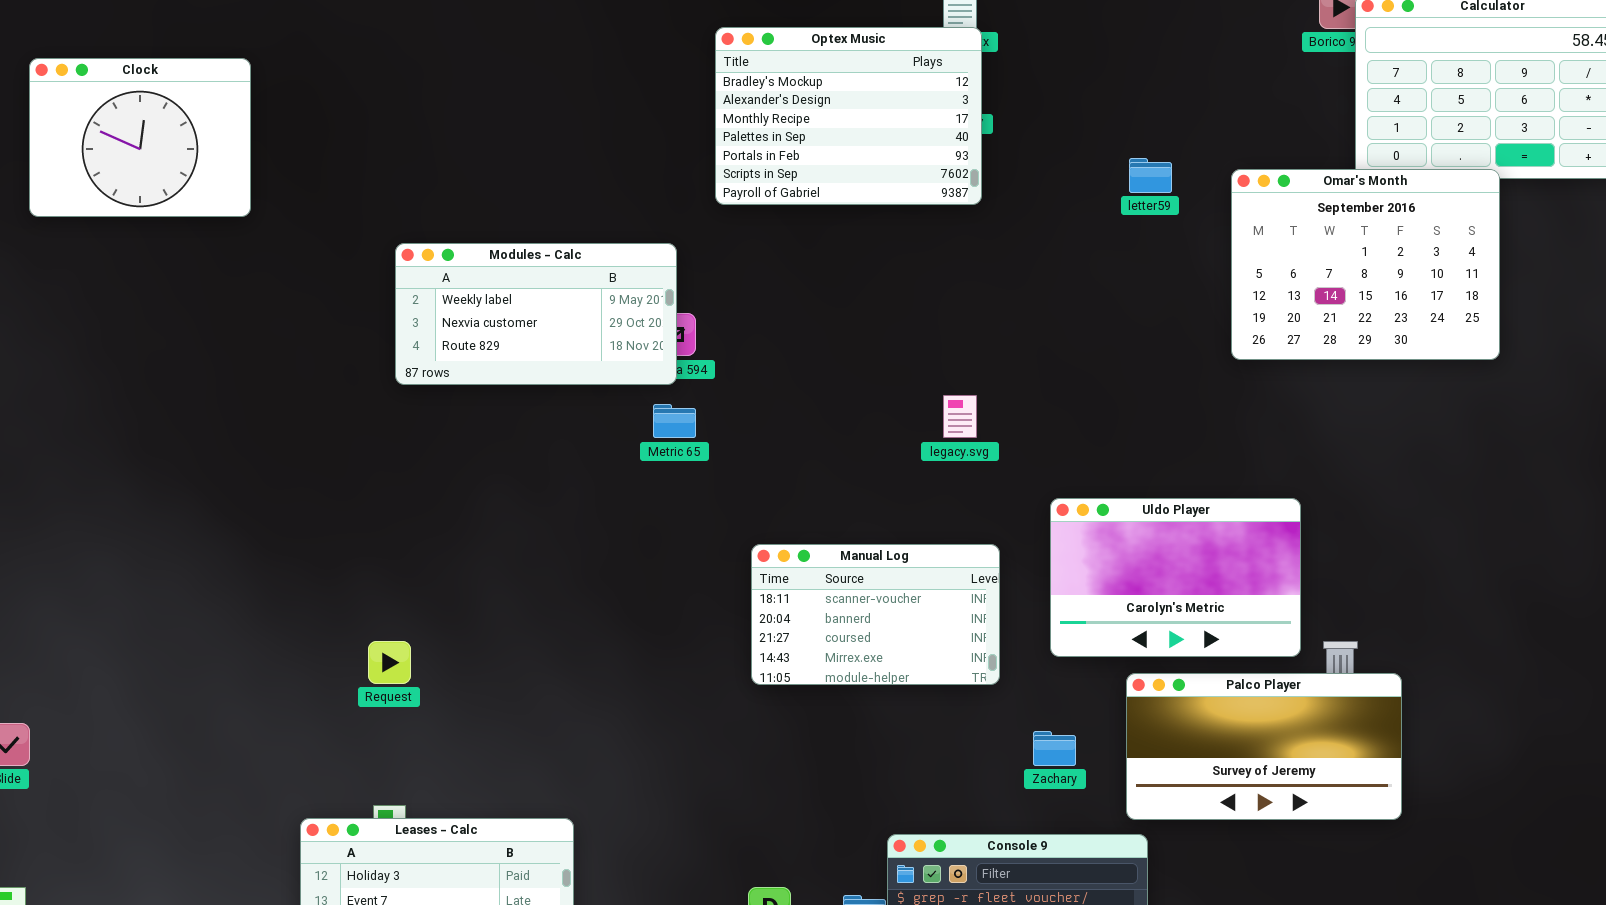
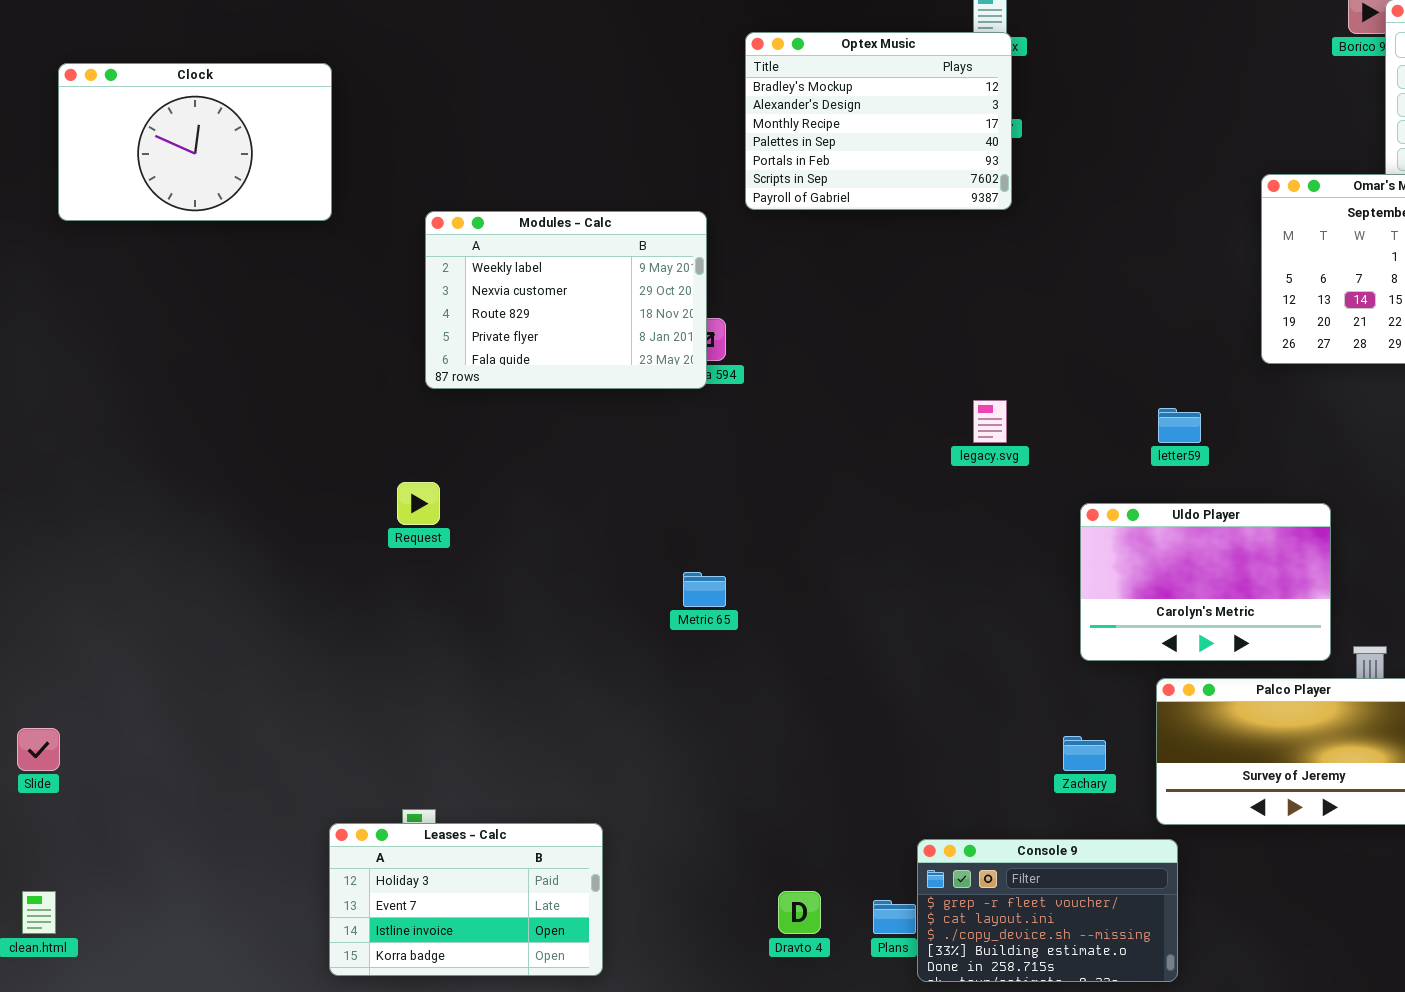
Clock: [29,58,251,217] -> [58,63,332,221], resized
letter59: [1129,158,1172,193] -> [1158,408,1201,443], moved
Modules - Calc: [395,243,677,385] -> [425,211,707,389], resized
Metric 65: [653,404,696,438] -> [683,572,726,607], moved
Manual Log: [751,544,1000,685] -> none, closed
Request: [368,641,411,684] -> [397,482,440,525], moved

